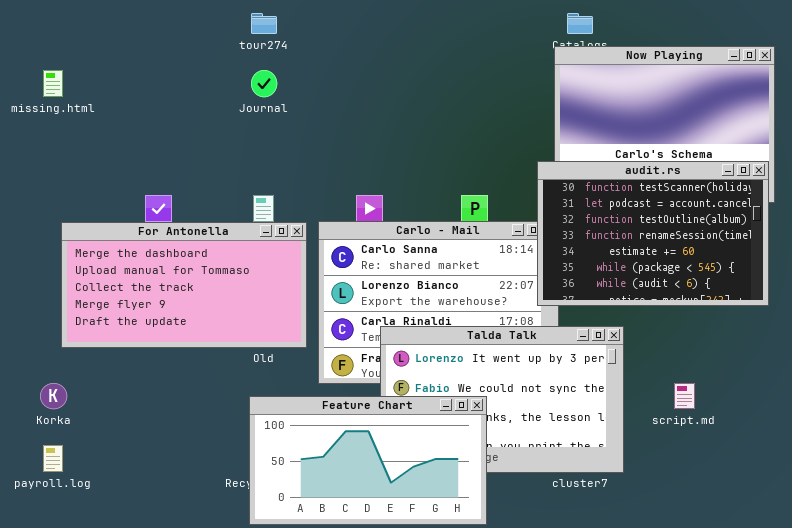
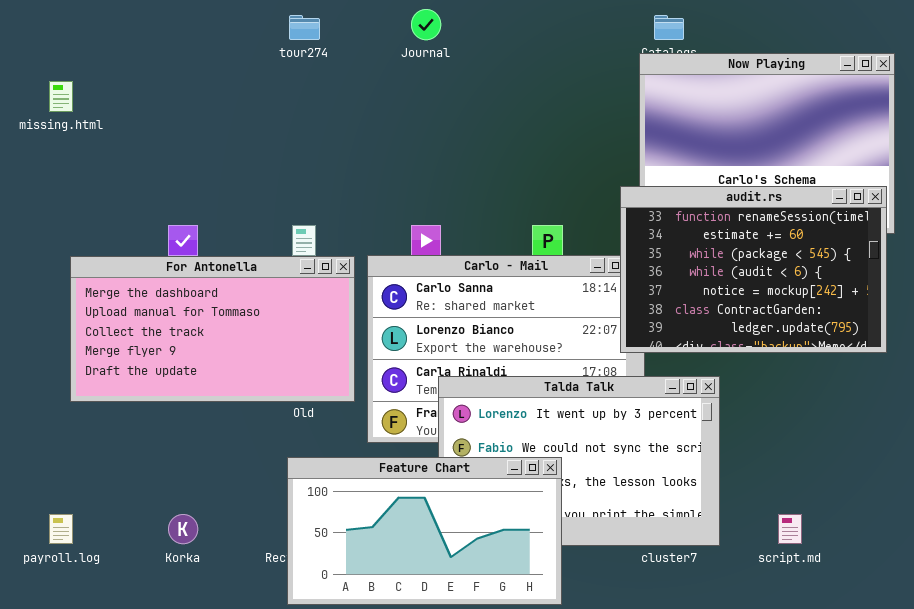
Journal: [251,70,277,97] -> [411,9,441,40], moved
audit.rs: [537,161,769,306] -> [620,186,887,353], scrolled down 3 rows
Korka: [40,383,67,409] -> [168,514,198,544], moved
script.md: [674,383,695,409] -> [778,514,802,544], moved

